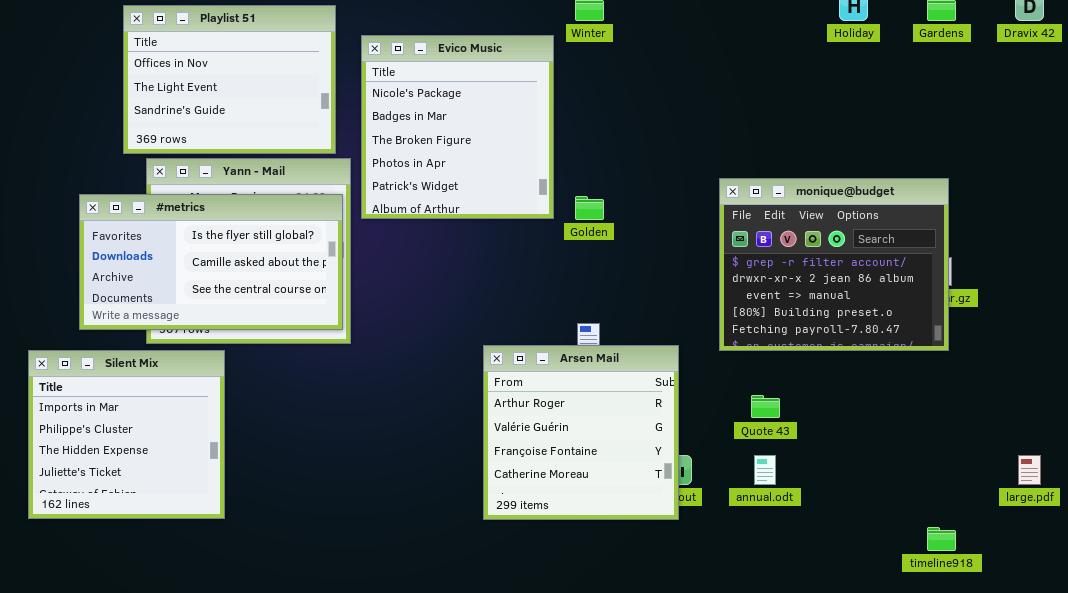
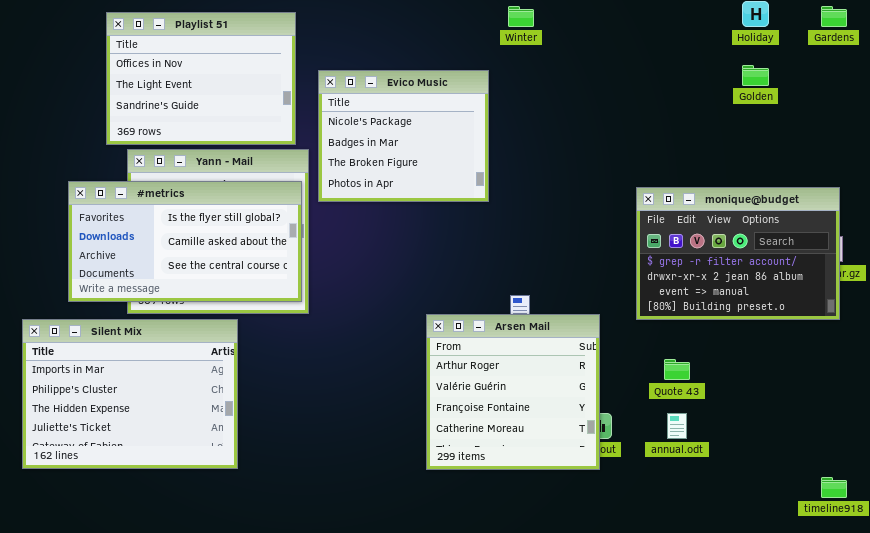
Evico Music: [361,35,554,219] -> [318,70,489,202], resized
monique@budget: [719,178,949,351] -> [636,187,840,320], resized
Golden: [575,196,604,220] -> [742,65,769,86], moved
Silent Mix: [28,350,225,519] -> [22,319,238,469], resized

